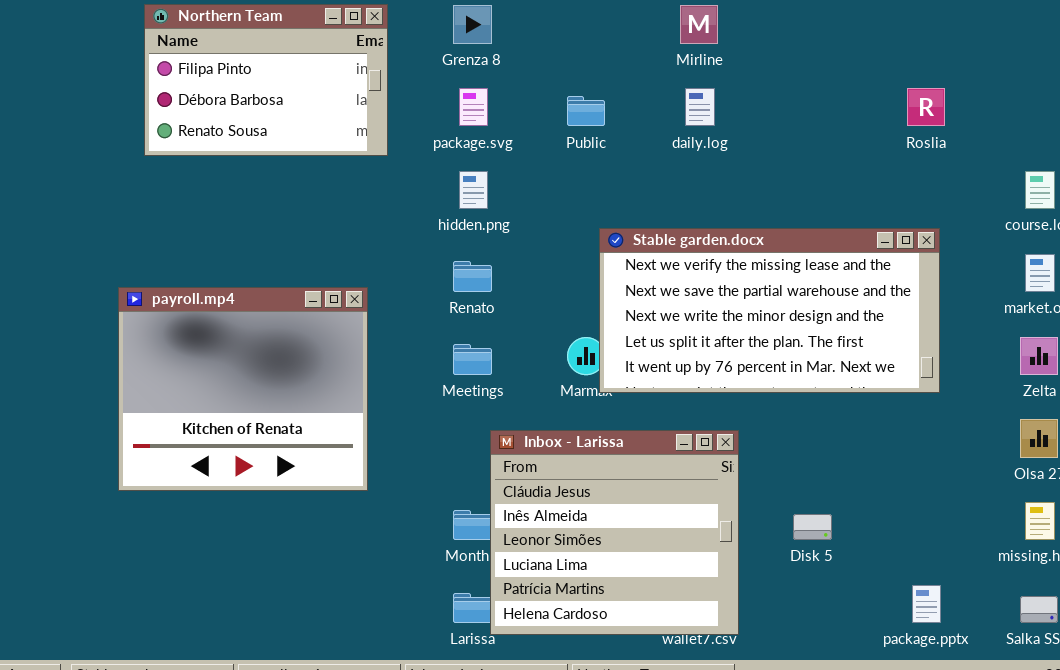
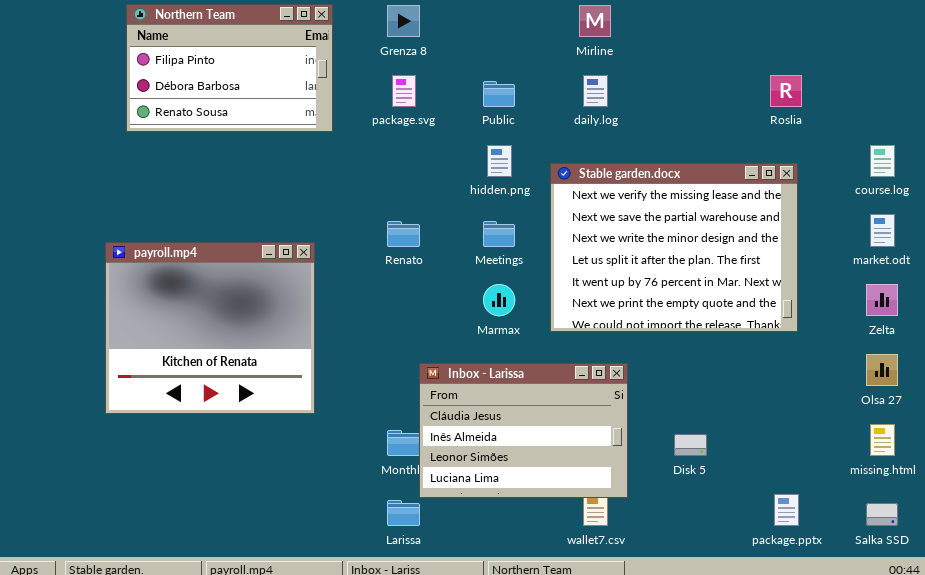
hidden.png: [459,171,488,209] -> [487,145,512,177], moved
Stable garden.docx: [599,228,940,393] -> [550,163,798,332], resized
Meetings: [453,344,492,375] -> [483,221,515,247], moved
Inbox - Larissa: [490,430,739,635] -> [419,363,628,498], resized

